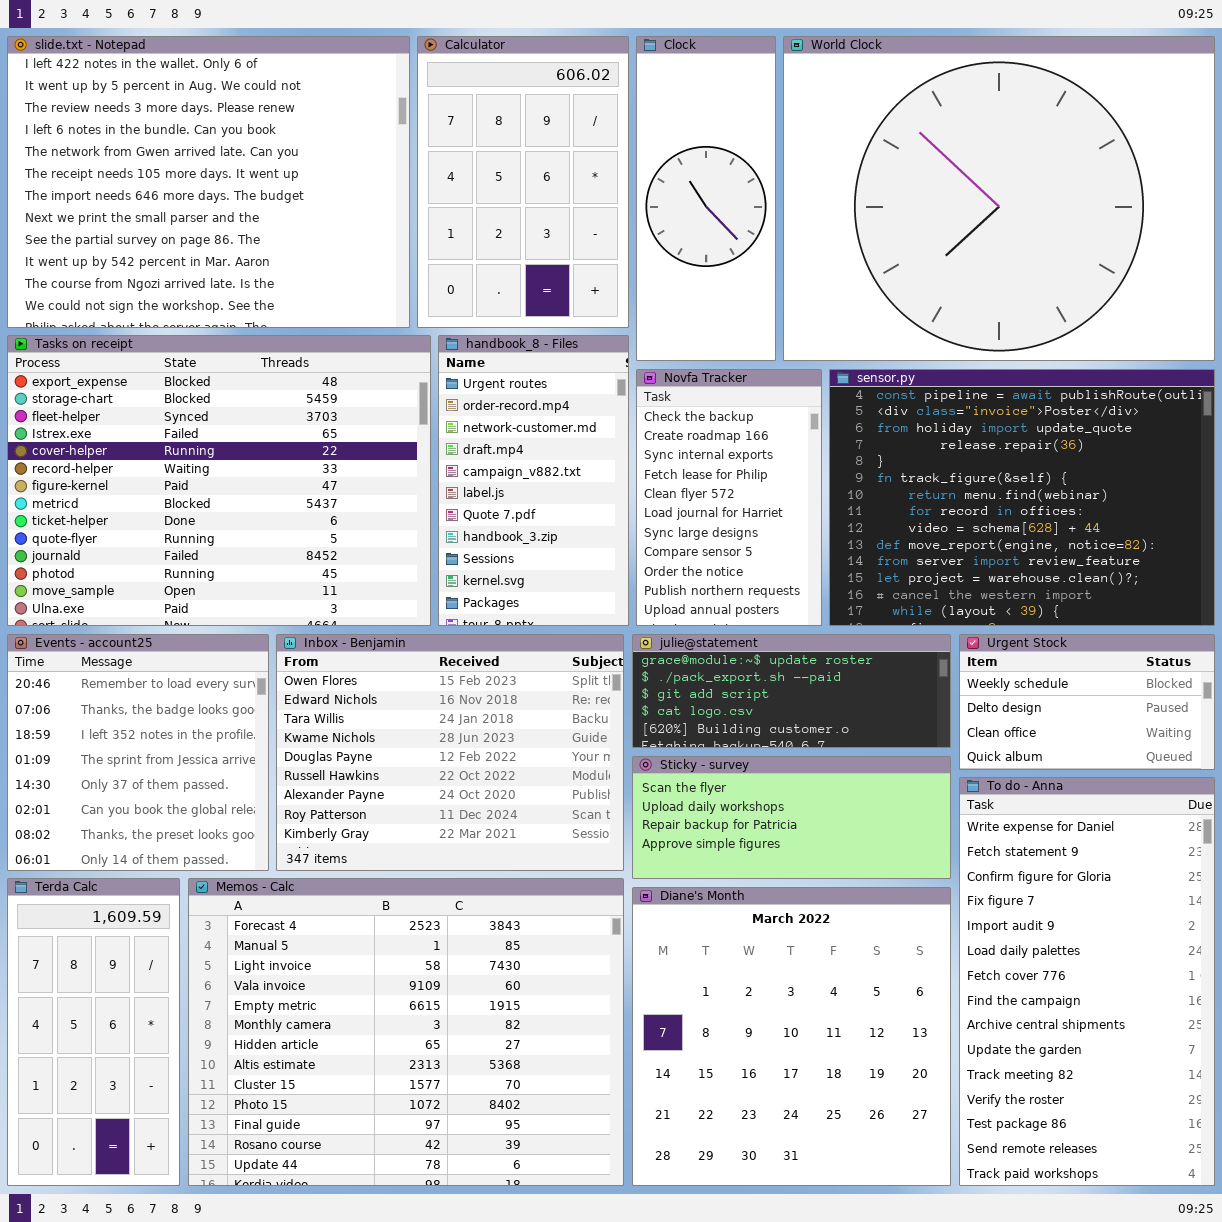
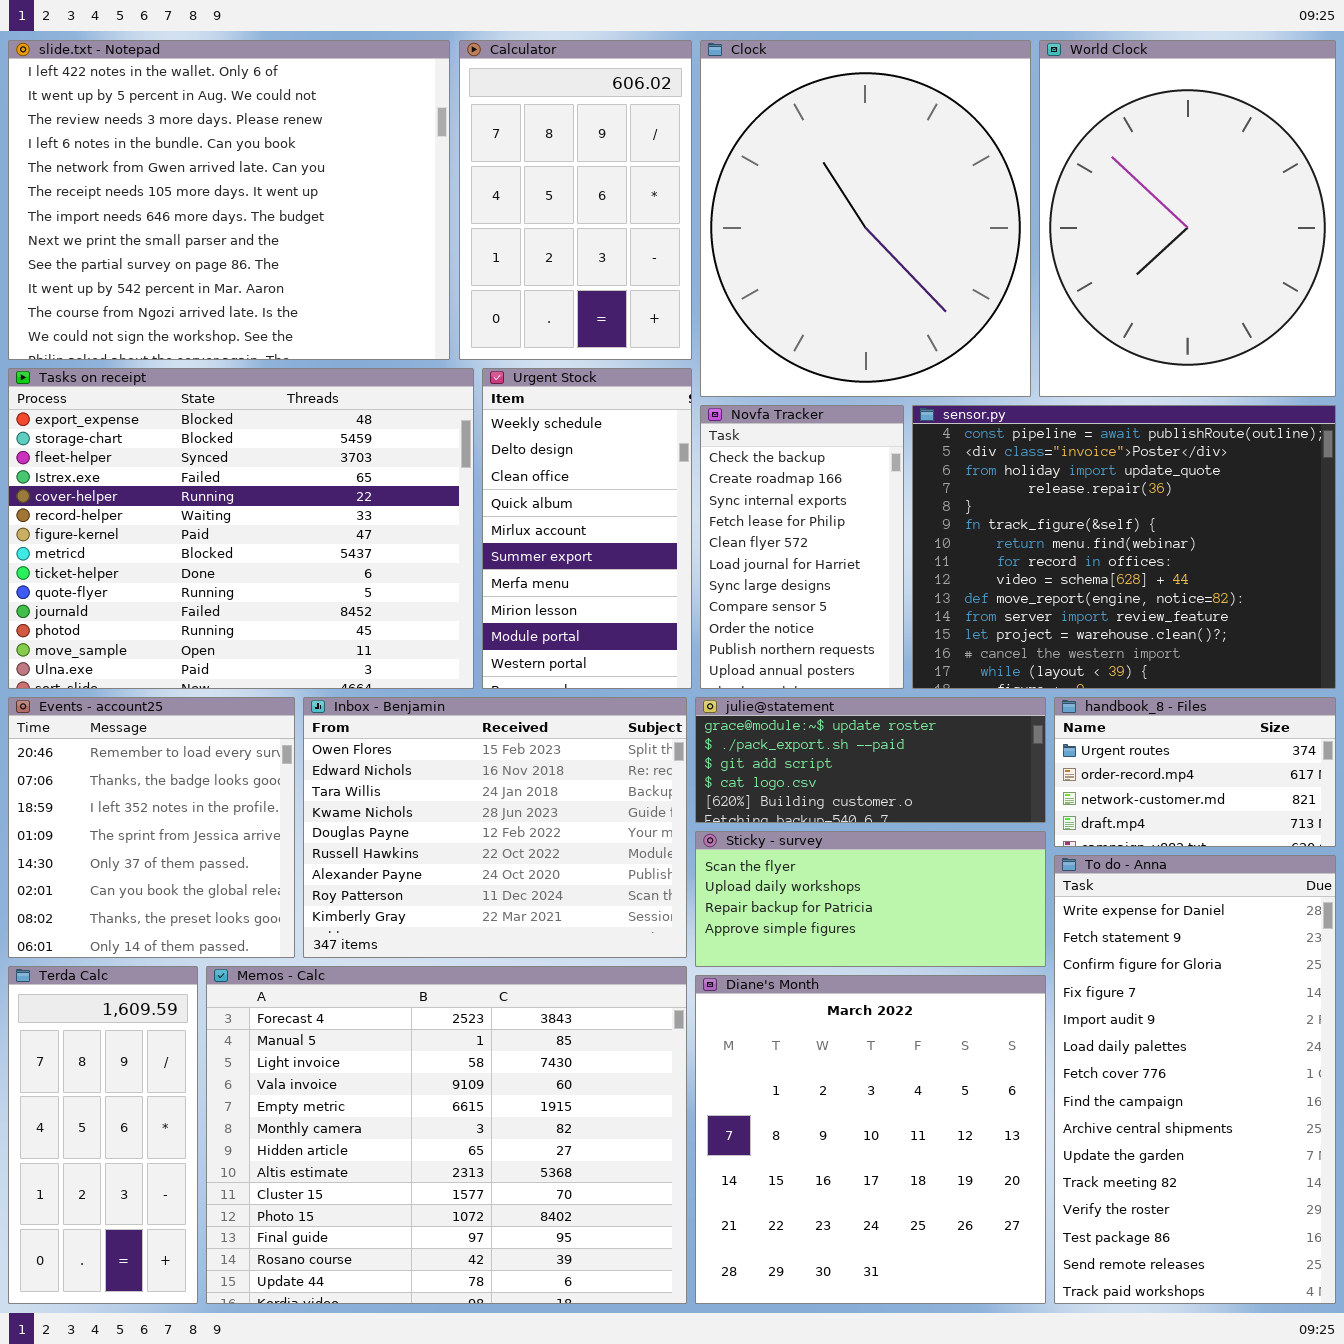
Clock: [636,36,776,361] -> [700,40,1031,397], resized
World Clock: [783,36,1215,361] -> [1039,40,1336,397], resized
handbook_8 - Files: [438,335,629,626] -> [1054,697,1336,847], moved, resized
Urgent Stock: [959,634,1215,770] -> [482,368,692,689], moved, resized

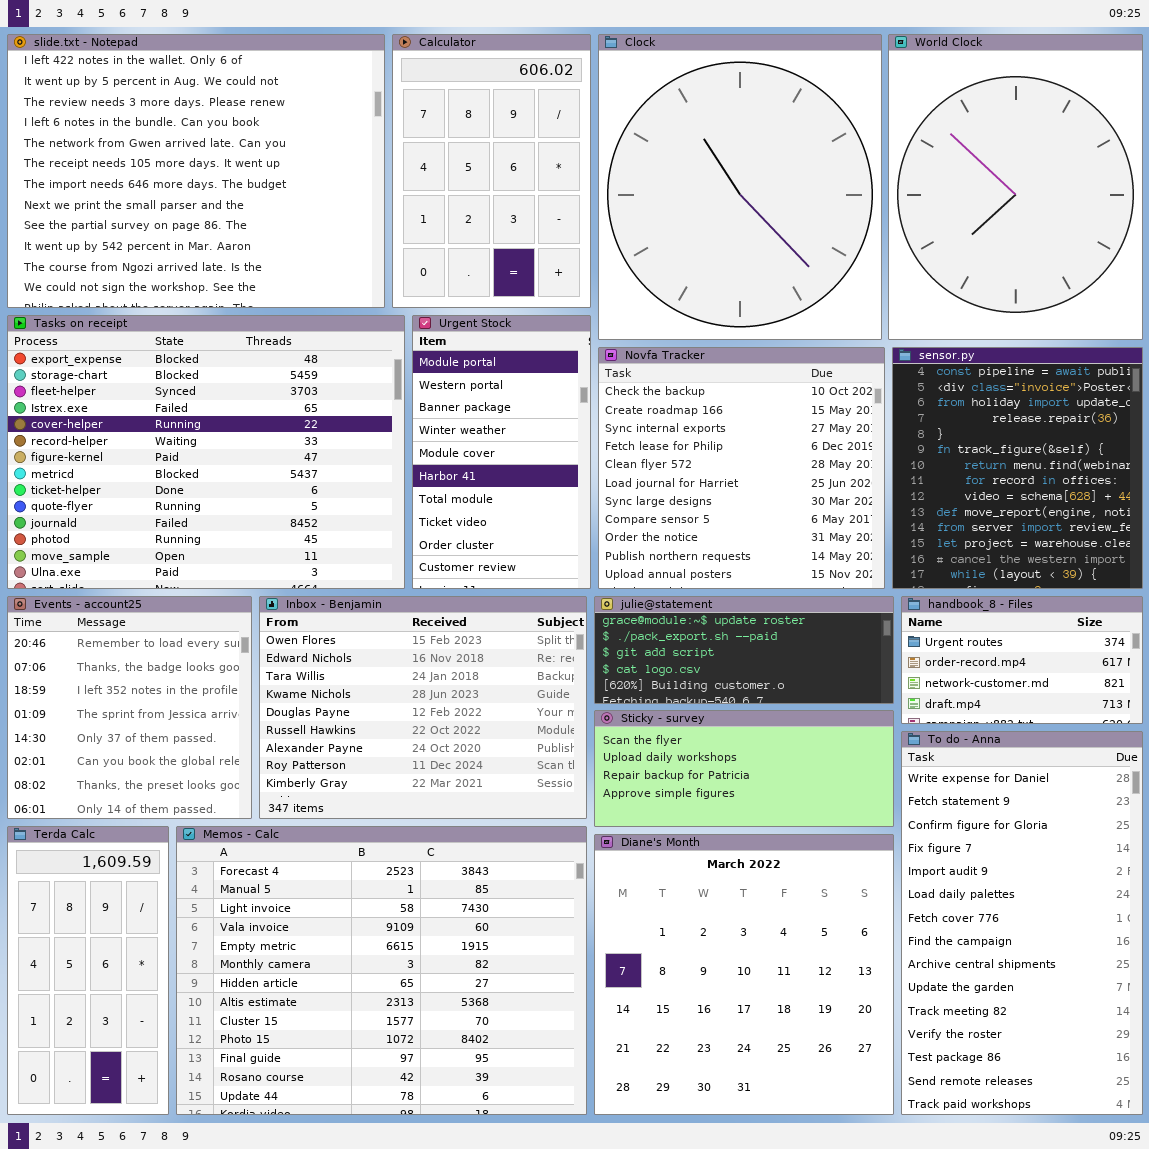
Urgent Stock: [482,368,692,689] -> [412,315,591,589], scrolled down 8 rows
Novfa Tracker: [700,405,904,689] -> [598,347,885,589], resized
sensor.py: [912,405,1336,689] -> [892,347,1143,589], resized

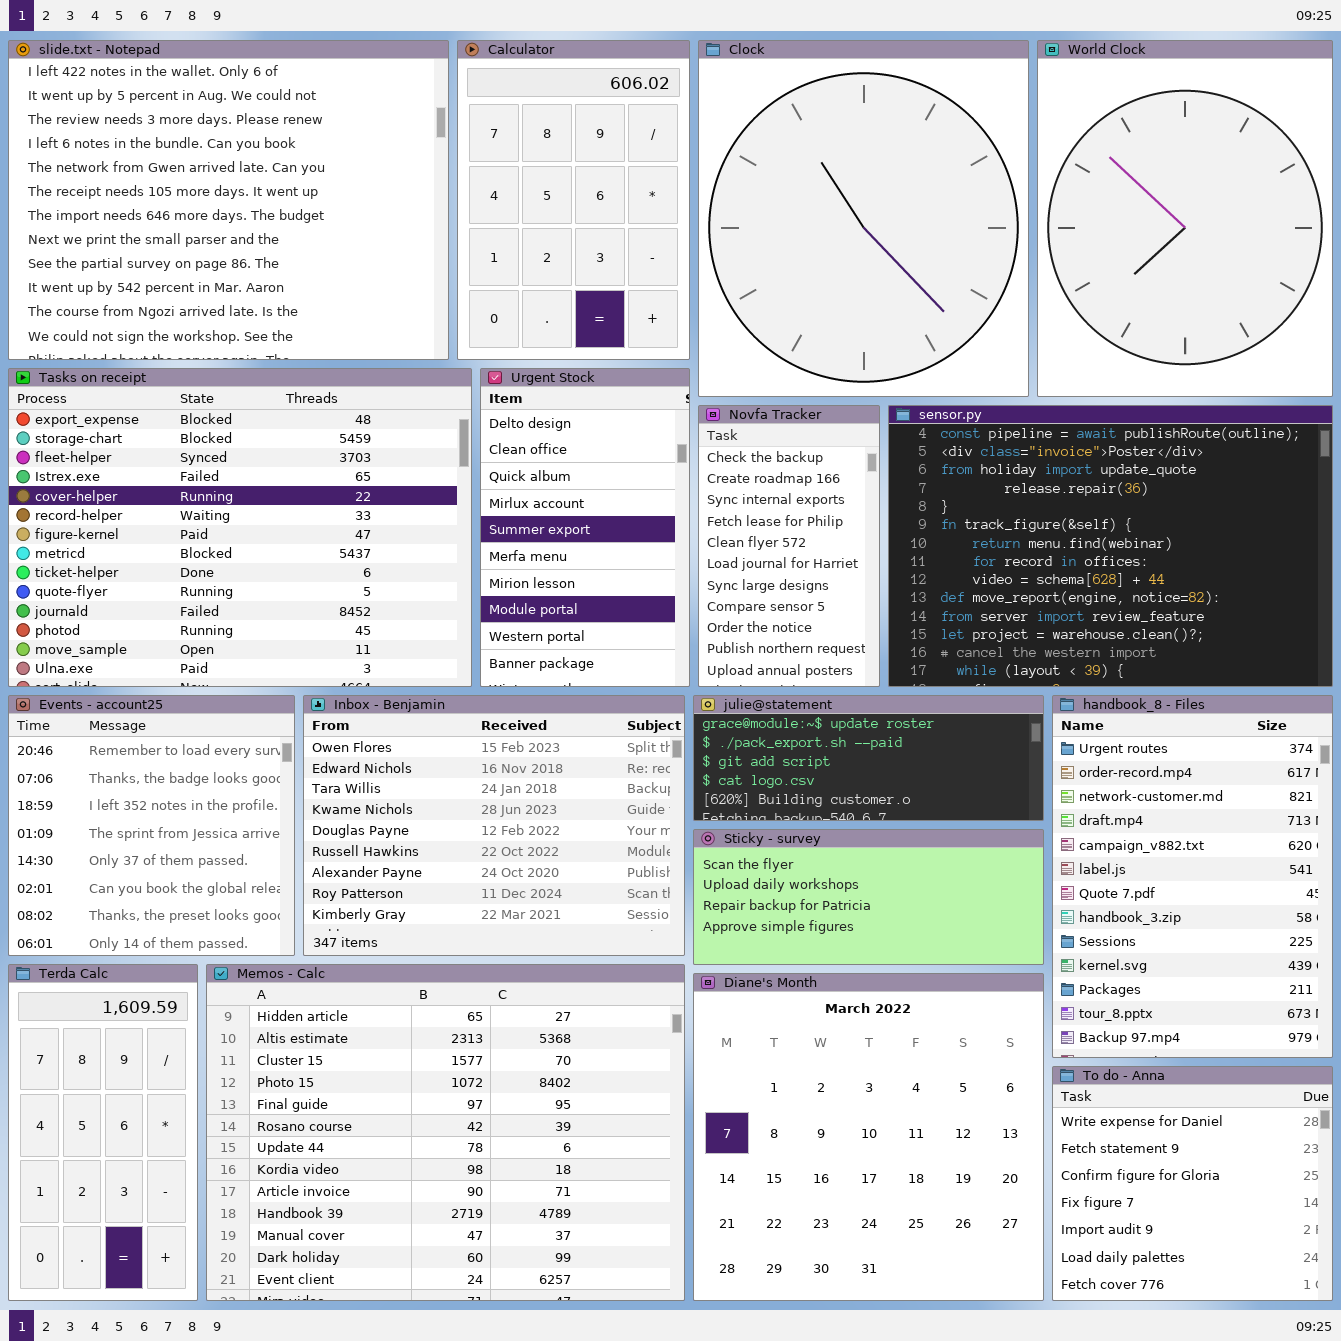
Urgent Stock: [412,315,591,589] -> [480,368,690,687], scrolled up 7 rows
Novfa Tracker: [598,347,885,589] -> [698,405,880,687], resized
sensor.py: [892,347,1143,589] -> [888,405,1333,687], resized
handbook_8 - Files: [901,596,1143,724] -> [1052,695,1333,1058], resized
To do - Anna: [901,731,1143,1115] -> [1052,1066,1333,1301], resized
Memos - Calc: [176,826,587,1115] -> [206,964,685,1301], scrolled down 6 rows

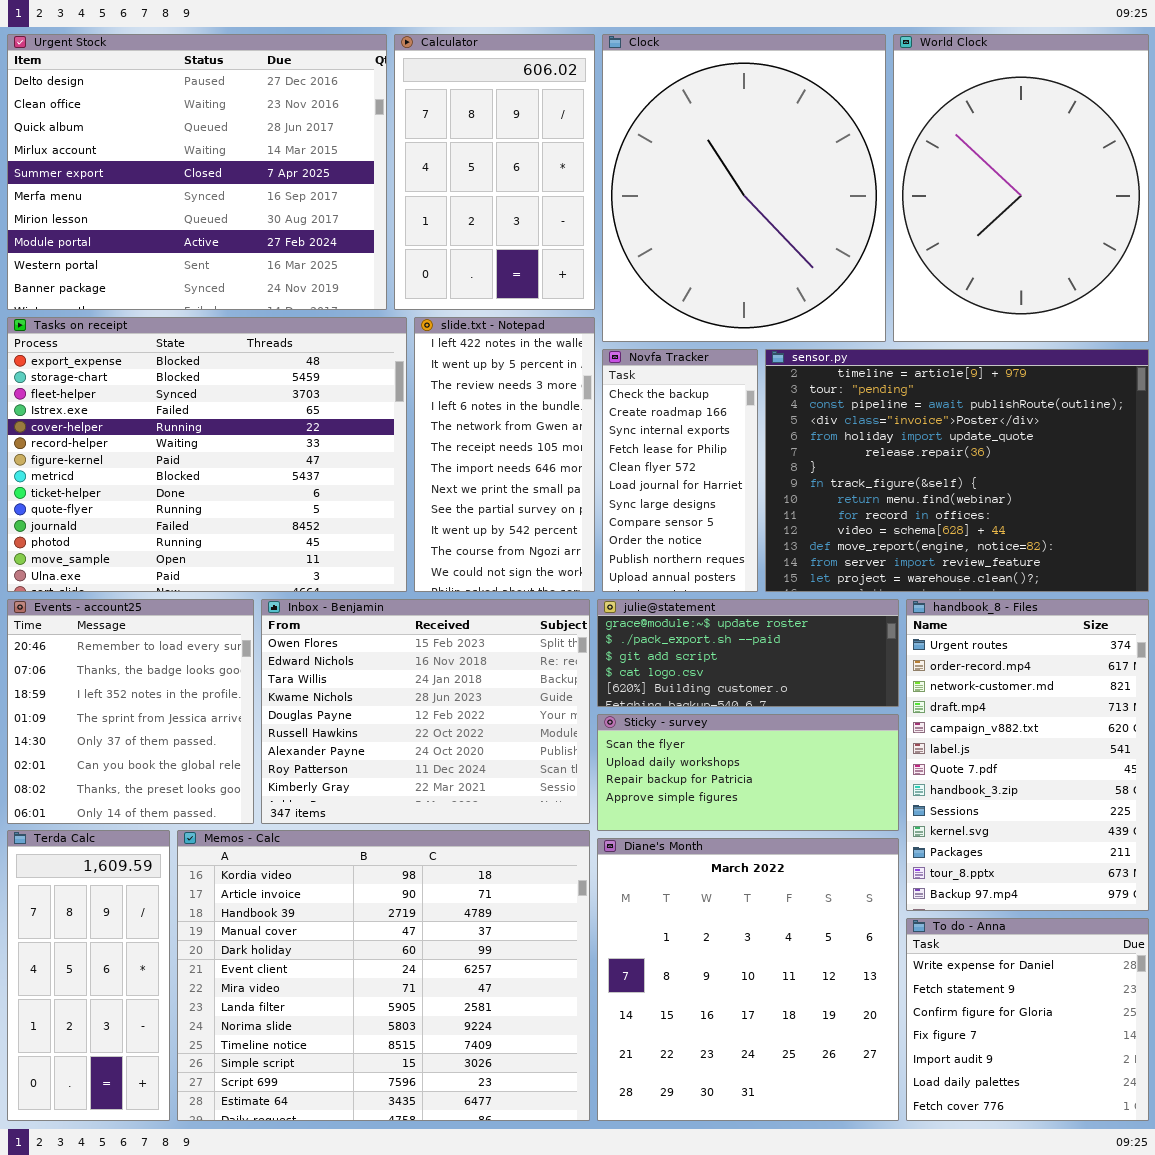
slide.txt - Notepad: [8,40,449,360] -> [414,317,595,592], moved, resized
Urgent Stock: [480,368,690,687] -> [7,34,387,310], moved, resized
sensor.py: [888,405,1333,687] -> [765,349,1149,592], scrolled up 2 rows
Memos - Calc: [206,964,685,1301] -> [177,830,590,1121], scrolled down 7 rows

